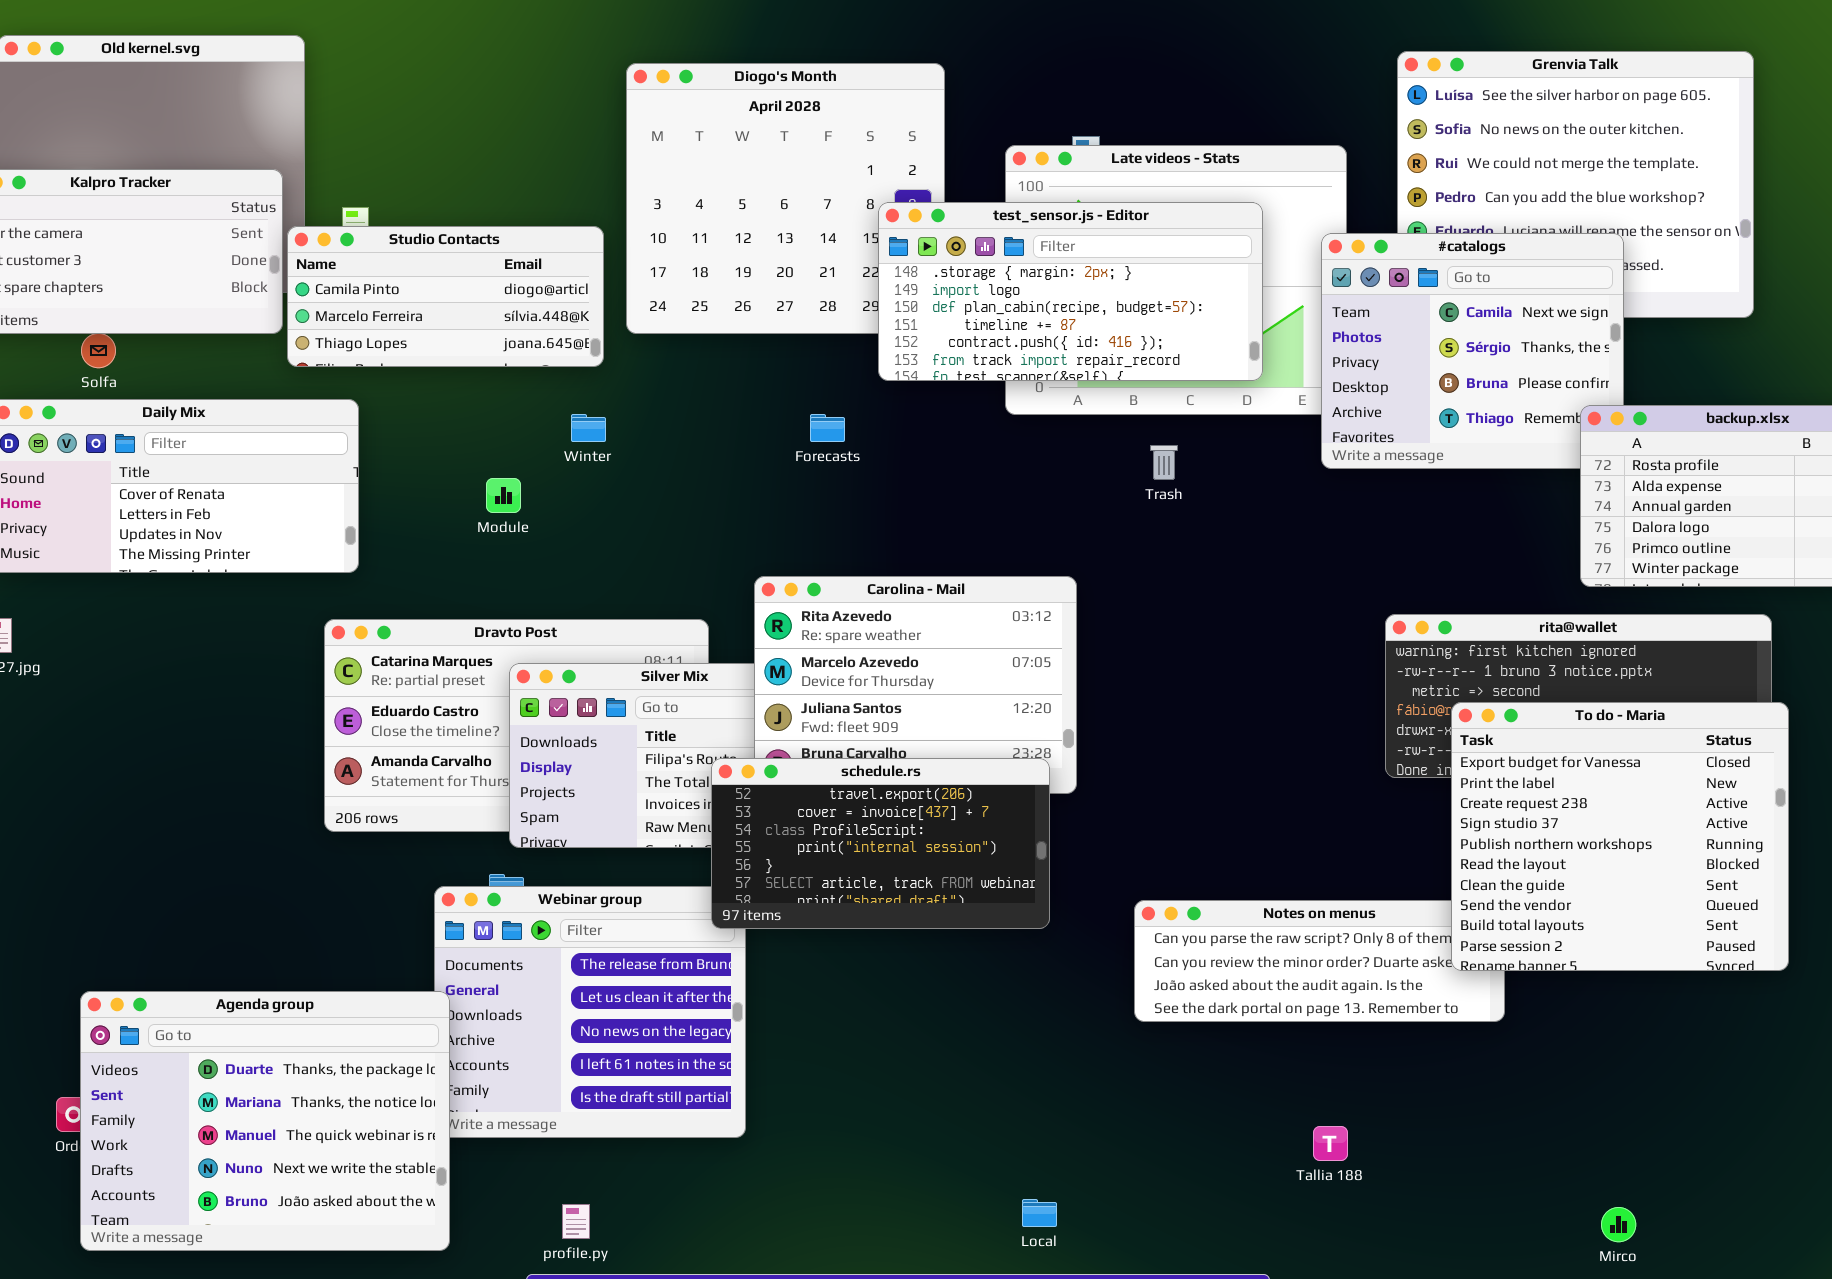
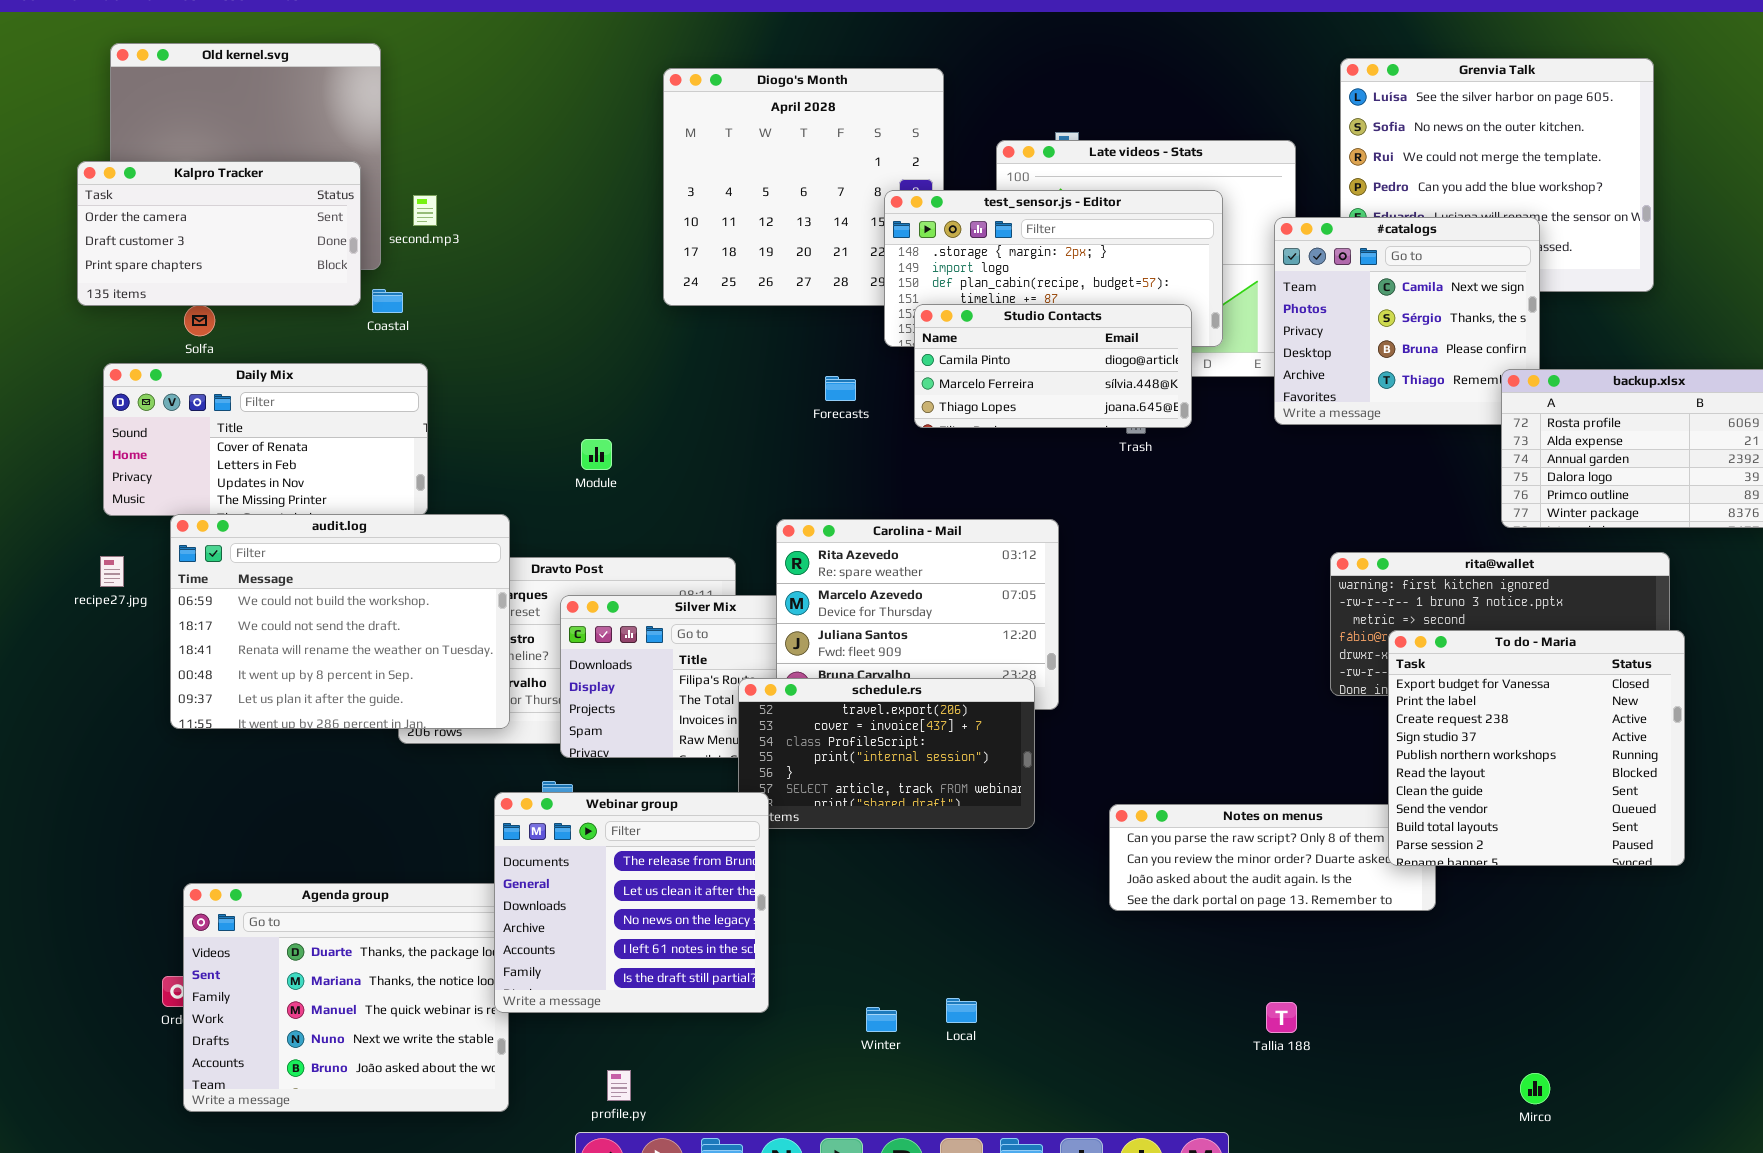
Studio Contacts: [287,226,604,367] -> [914,304,1192,428], moved
Winter: [571,414,606,442] -> [866,1007,897,1032], moved
Module: [486,478,521,513] -> [581,439,612,470], moved
audit.log: none -> [170,514,510,729], opened
Webinar group: [434,886,746,1138] -> [494,792,769,1013], raised
Local: [1022,1199,1057,1227] -> [946,998,977,1023], moved

